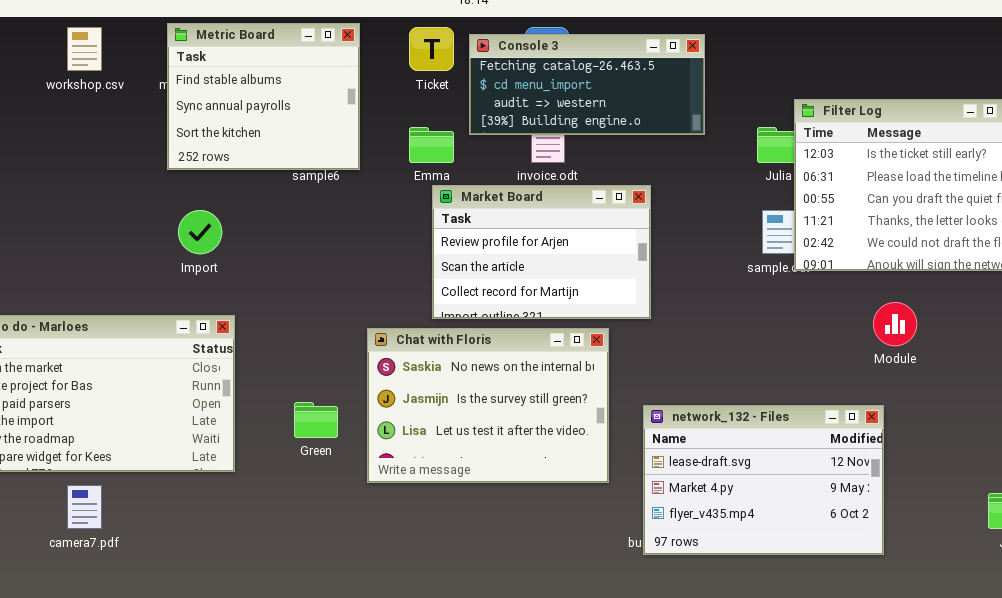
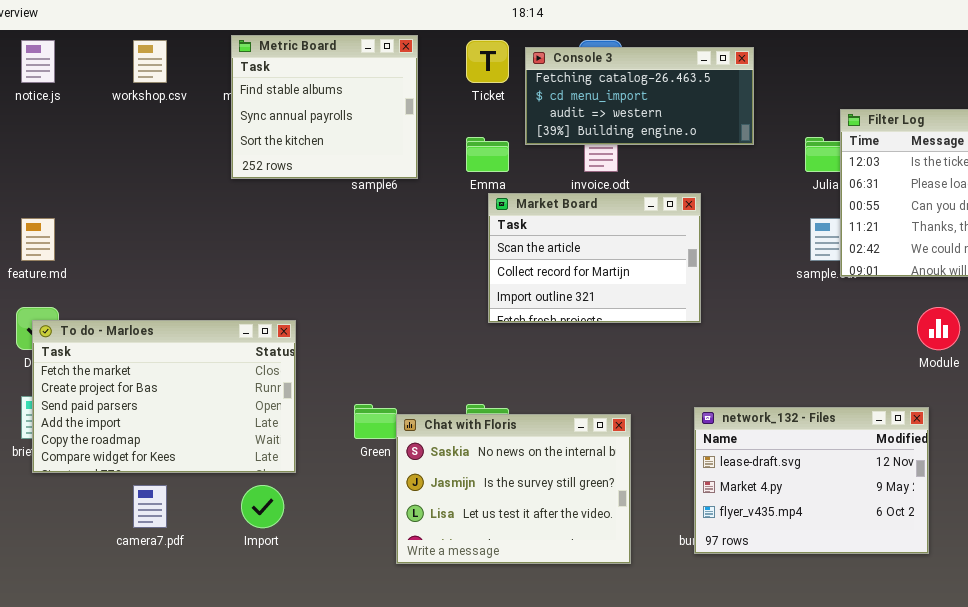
Market Board: [432,185,651,319] -> [488,193,701,323], scrolled down 1 row
Import: [178,210,222,254] -> [241,485,284,528], moved
Chat with Floris: [367,328,609,483] -> [396,414,631,564], moved

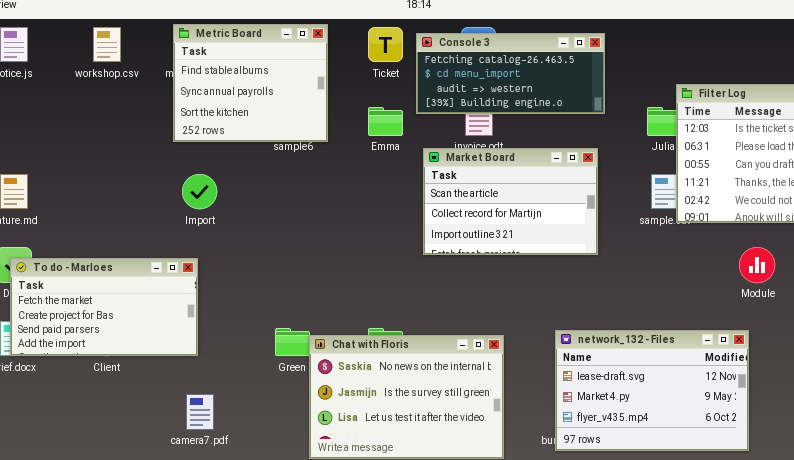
Market Board: [488,193,701,323] -> [423,148,598,255], moved
To do - Marloes: [32,320,296,473] -> [10,258,198,356], resized
camera7.pdf: [133,485,167,528] -> [186,394,214,430], moved
Import: [241,485,284,528] -> [182,174,217,209], moved

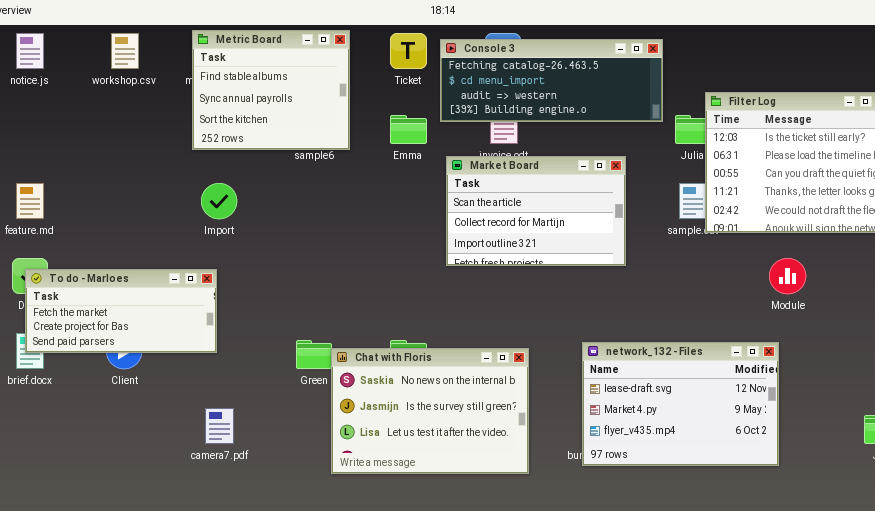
Console 3: [416,33,605,114] -> [440,39,663,122], resized
To do - Marloes: [10,258,198,356] -> [25,269,217,353], resized

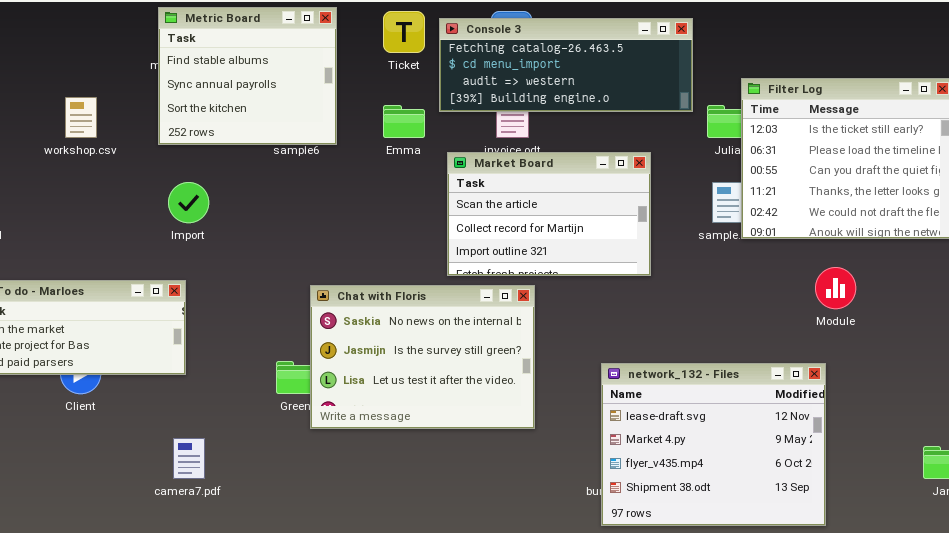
workshop.csv: [111,33,139,69] -> [65,97,97,138], moved
network_132 - Files: [582,342,779,466] -> [601,363,826,526], resized
Chat with Floris: [331,348,529,474] -> [310,285,535,429], moved

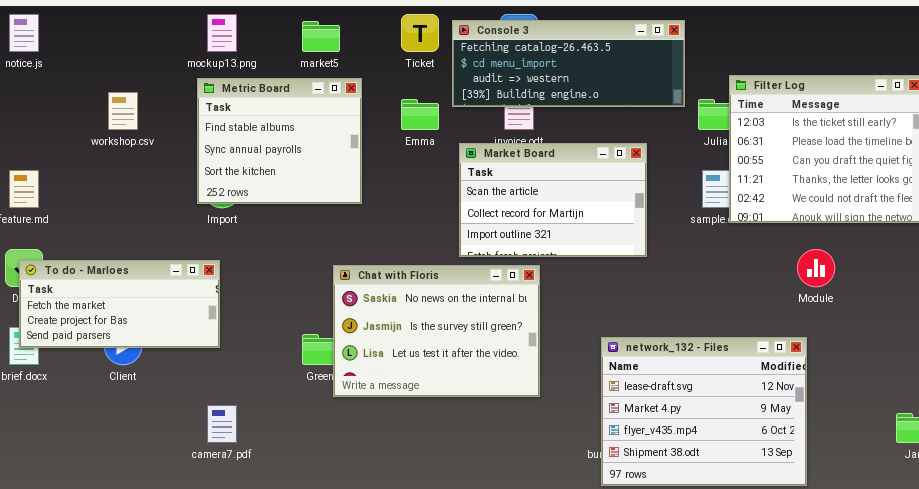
Metric Board: [158,7,337,145] -> [197,78,362,204], moved

